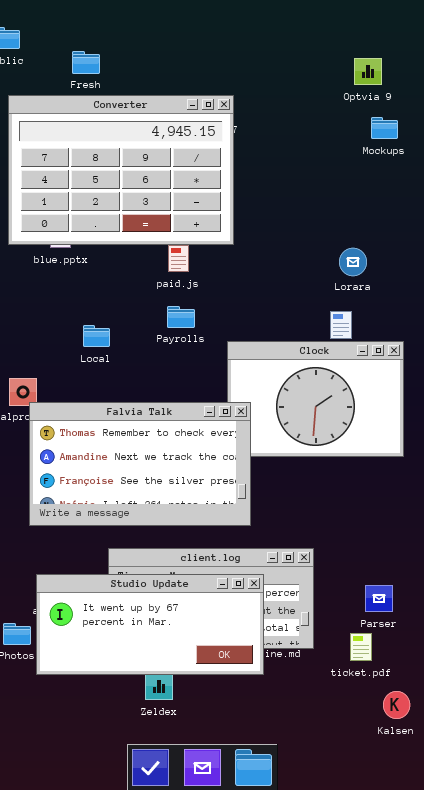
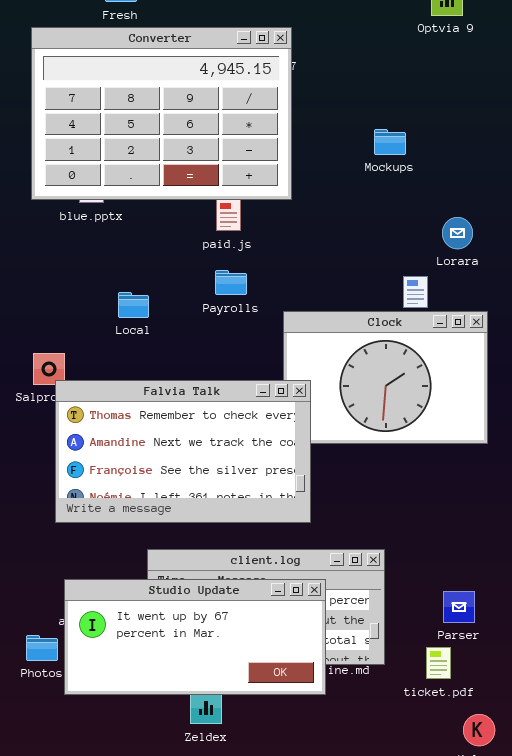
Mockups: [371,117,398,139] -> [374,129,406,155], moved
Lorara: [339,248,367,276] -> [442,217,473,249], moved

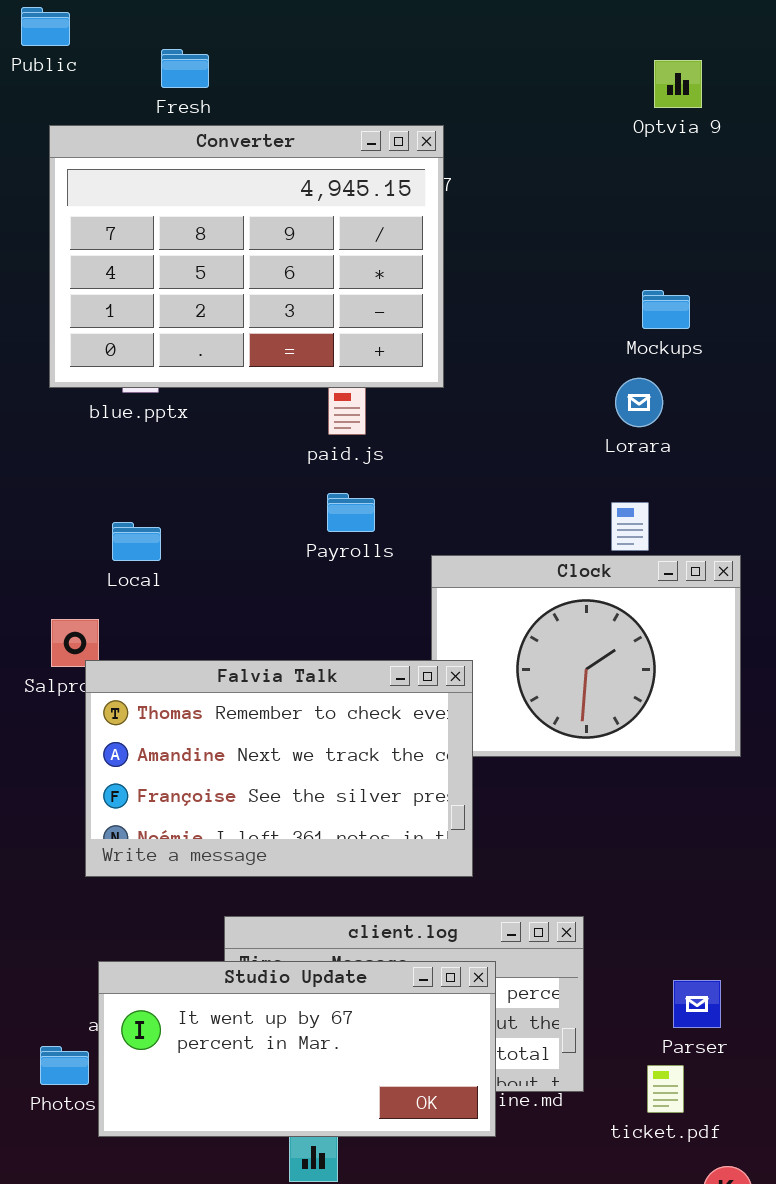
Mockups: [374,129,406,155] -> [642,290,690,329], moved
Lorara: [442,217,473,249] -> [615,378,663,427], moved
Local: [118,292,149,318] -> [112,522,161,561], moved

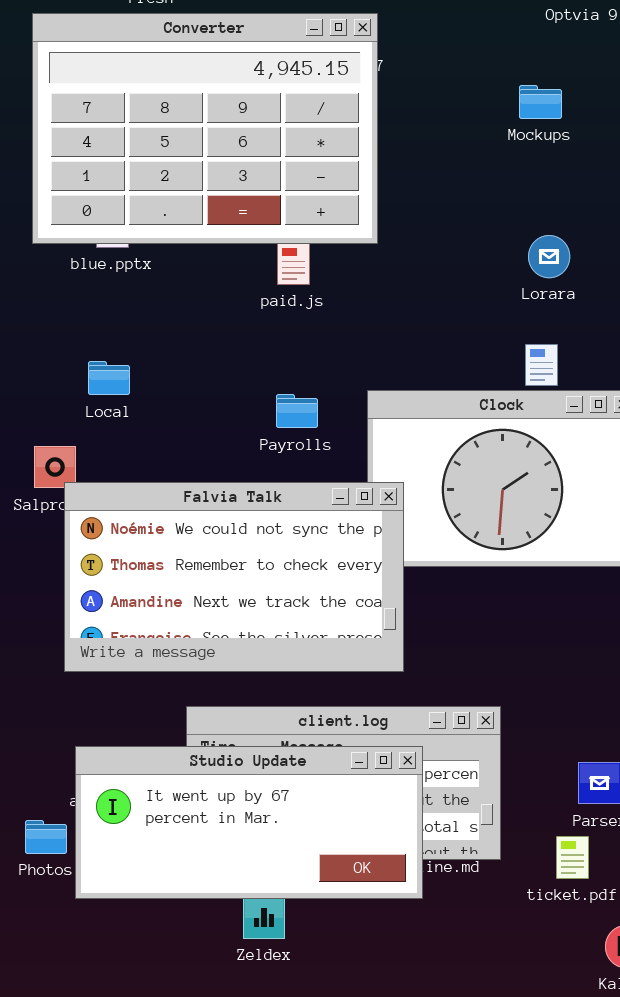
Mockups: [642,290,690,329] -> [519,85,562,119], moved
Payrolls: [327,493,375,532] -> [276,394,318,428], moved
Falvia Talk: [85,660,473,877] -> [64,482,404,672], scrolled up 1 row

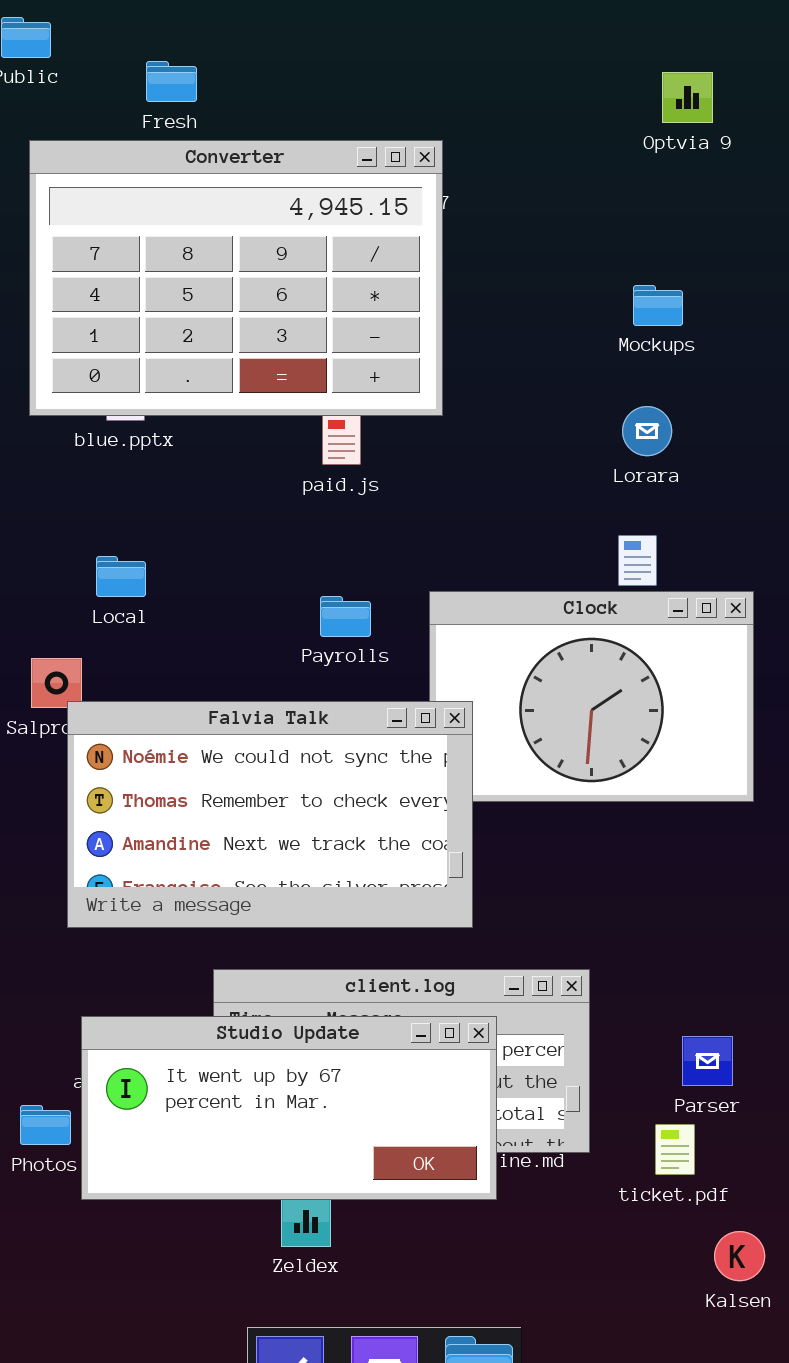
Mockups: [519,85,562,119] -> [633,285,683,326], moved

